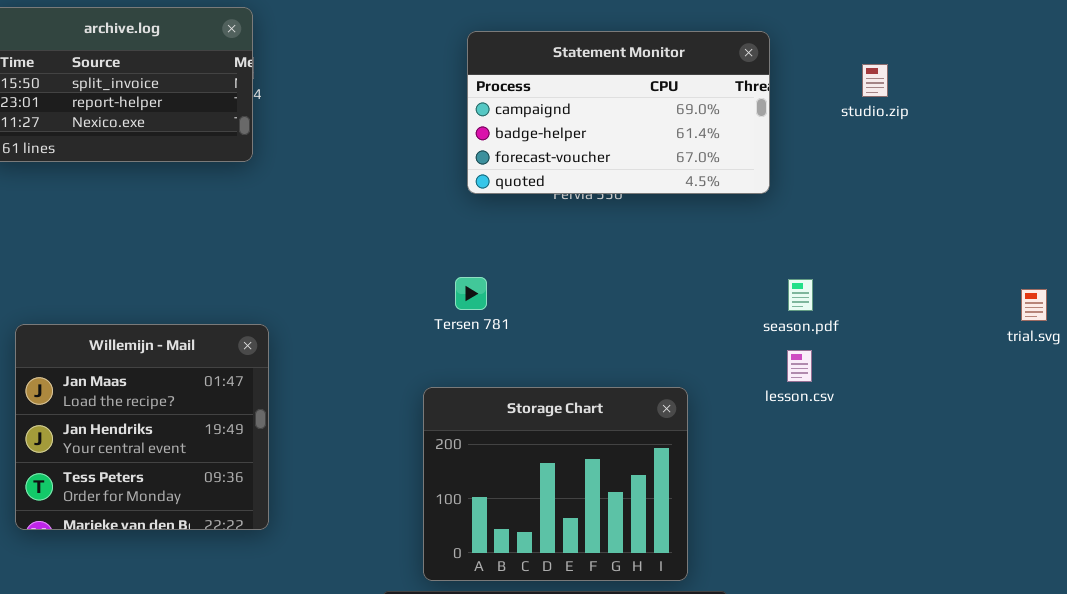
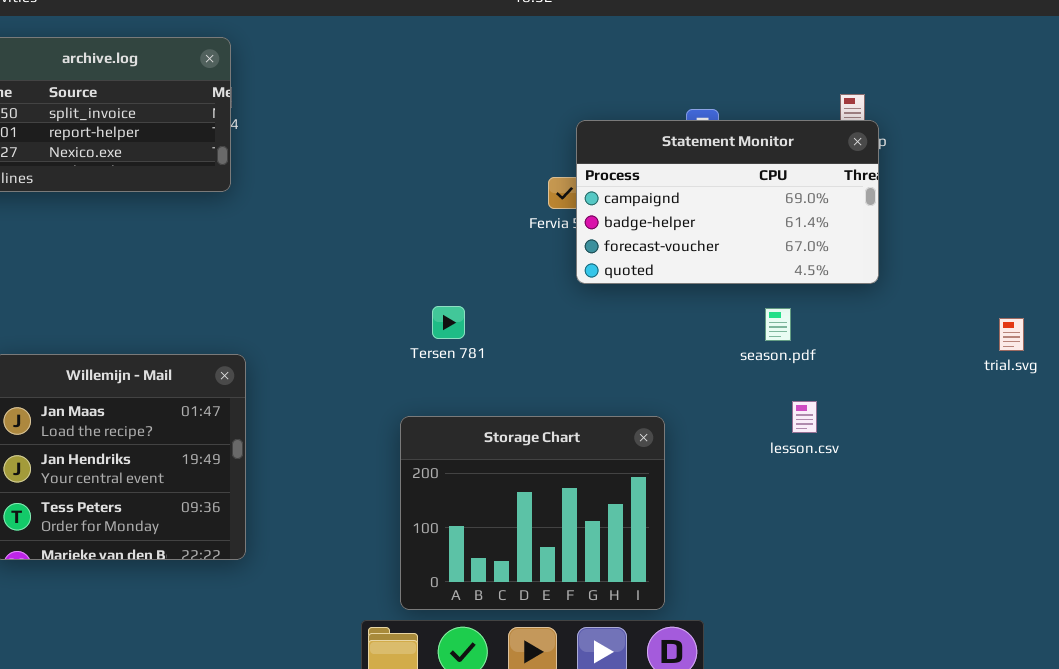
Statement Monitor: [467,31,770,194] -> [576,120,879,284], moved
lesson.csv: [787,350,812,382] -> [792,401,817,433], moved

